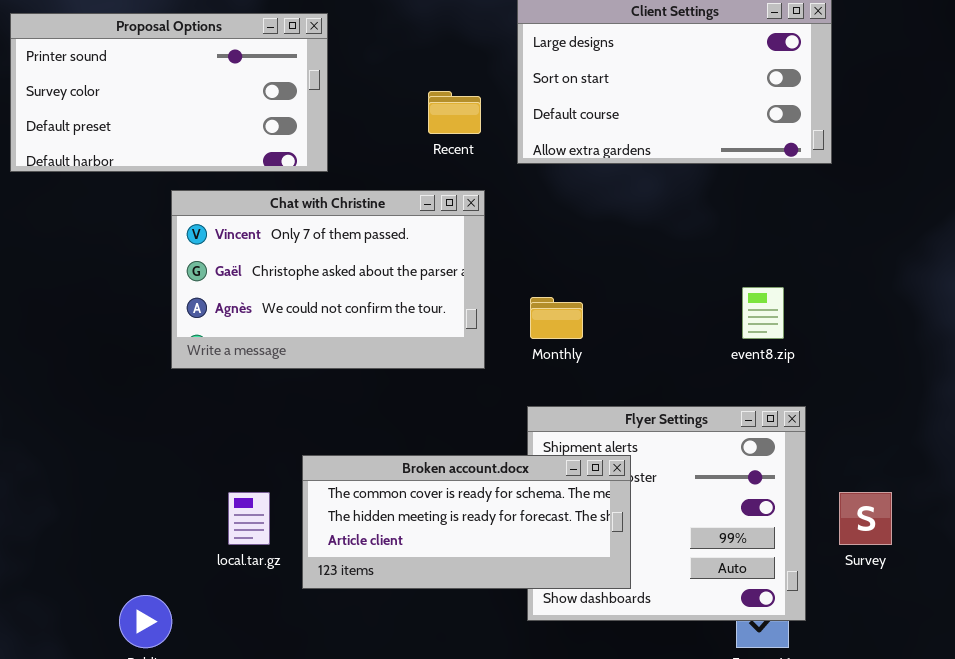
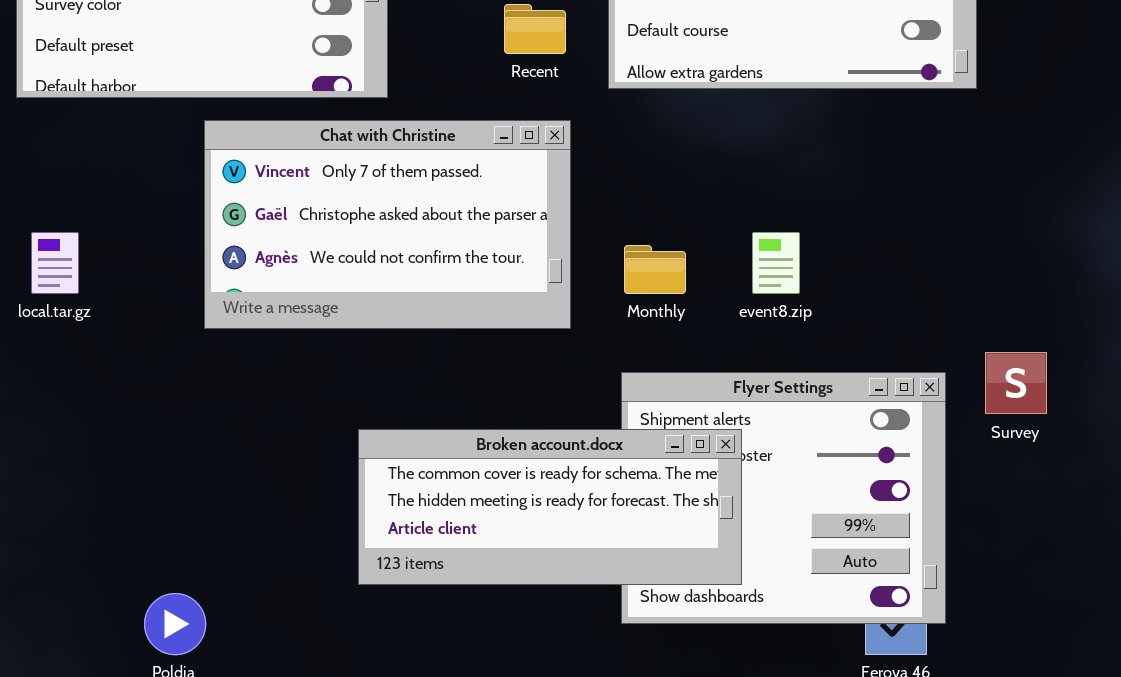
event8.zip: [742,287,784,339] -> [752,232,800,294], moved
local.tar.gz: [228,492,270,545] -> [31,232,79,294], moved
Survey: [839,492,892,545] -> [985,352,1047,414], moved

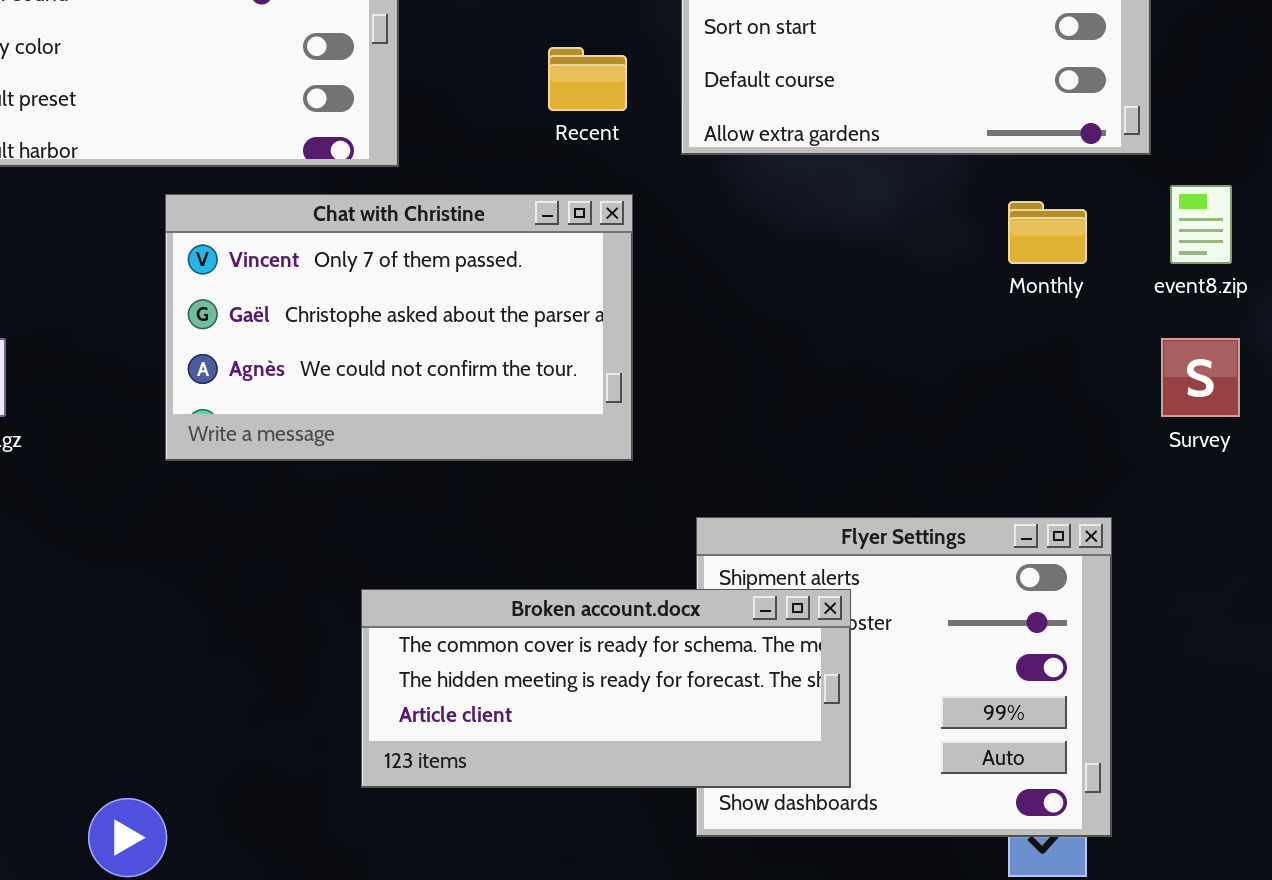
event8.zip: [752,232,800,294] -> [1170,185,1232,264], moved
Monthly: [624,245,686,294] -> [1008,201,1087,264], moved
Survey: [985,352,1047,414] -> [1161,338,1240,417], moved

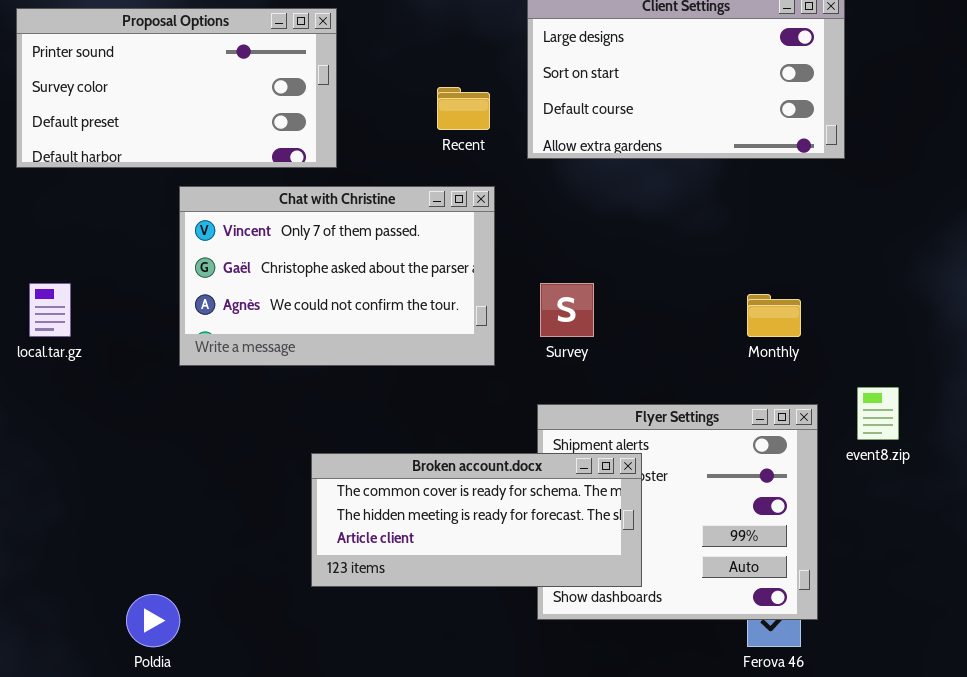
event8.zip: [1170,185,1232,264] -> [857,387,899,440], moved
Monthly: [1008,201,1087,264] -> [747,294,801,337], moved
Survey: [1161,338,1240,417] -> [540,283,594,337], moved

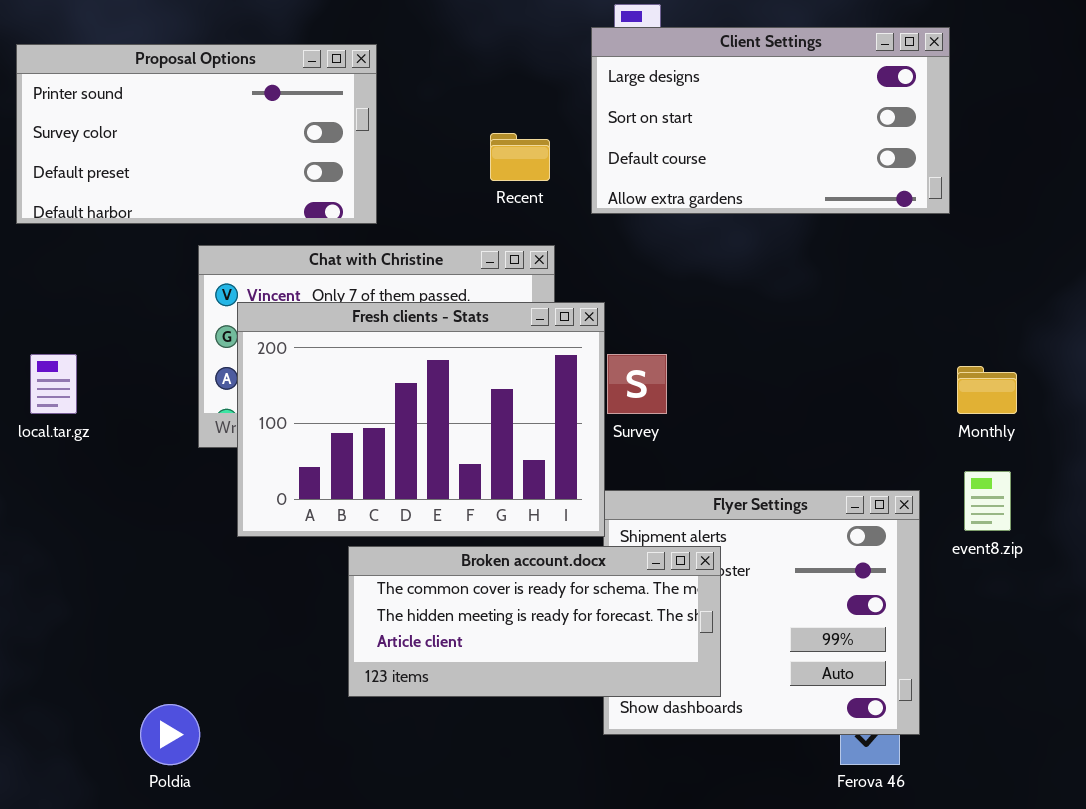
Fresh clients - Stats: none -> [237,302,605,537], opened
Monthly: [747,294,801,337] -> [957,366,1017,414], moved

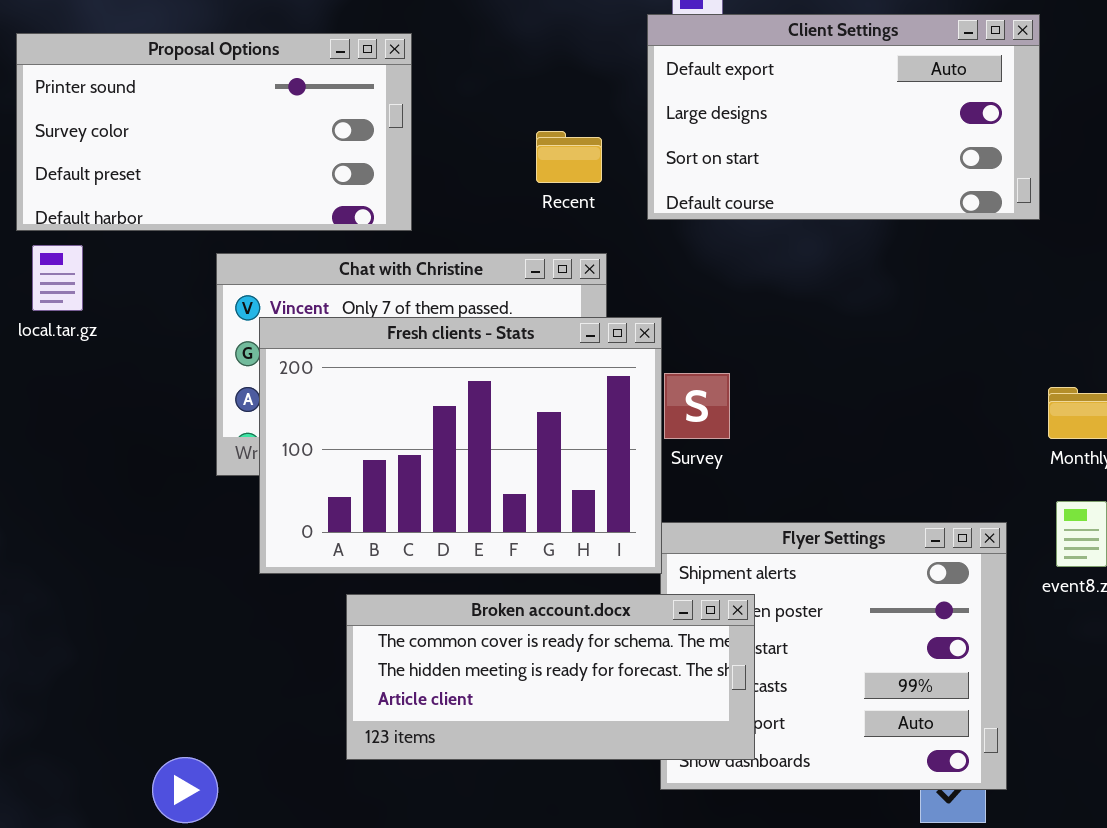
Client Settings: [591,27,950,214] -> [647,14,1040,220], scrolled up 1 row
local.tar.gz: [30,354,77,414] -> [32,245,83,311], moved
Broken account.docx: [348,546,721,697] -> [346,594,755,760], moved

